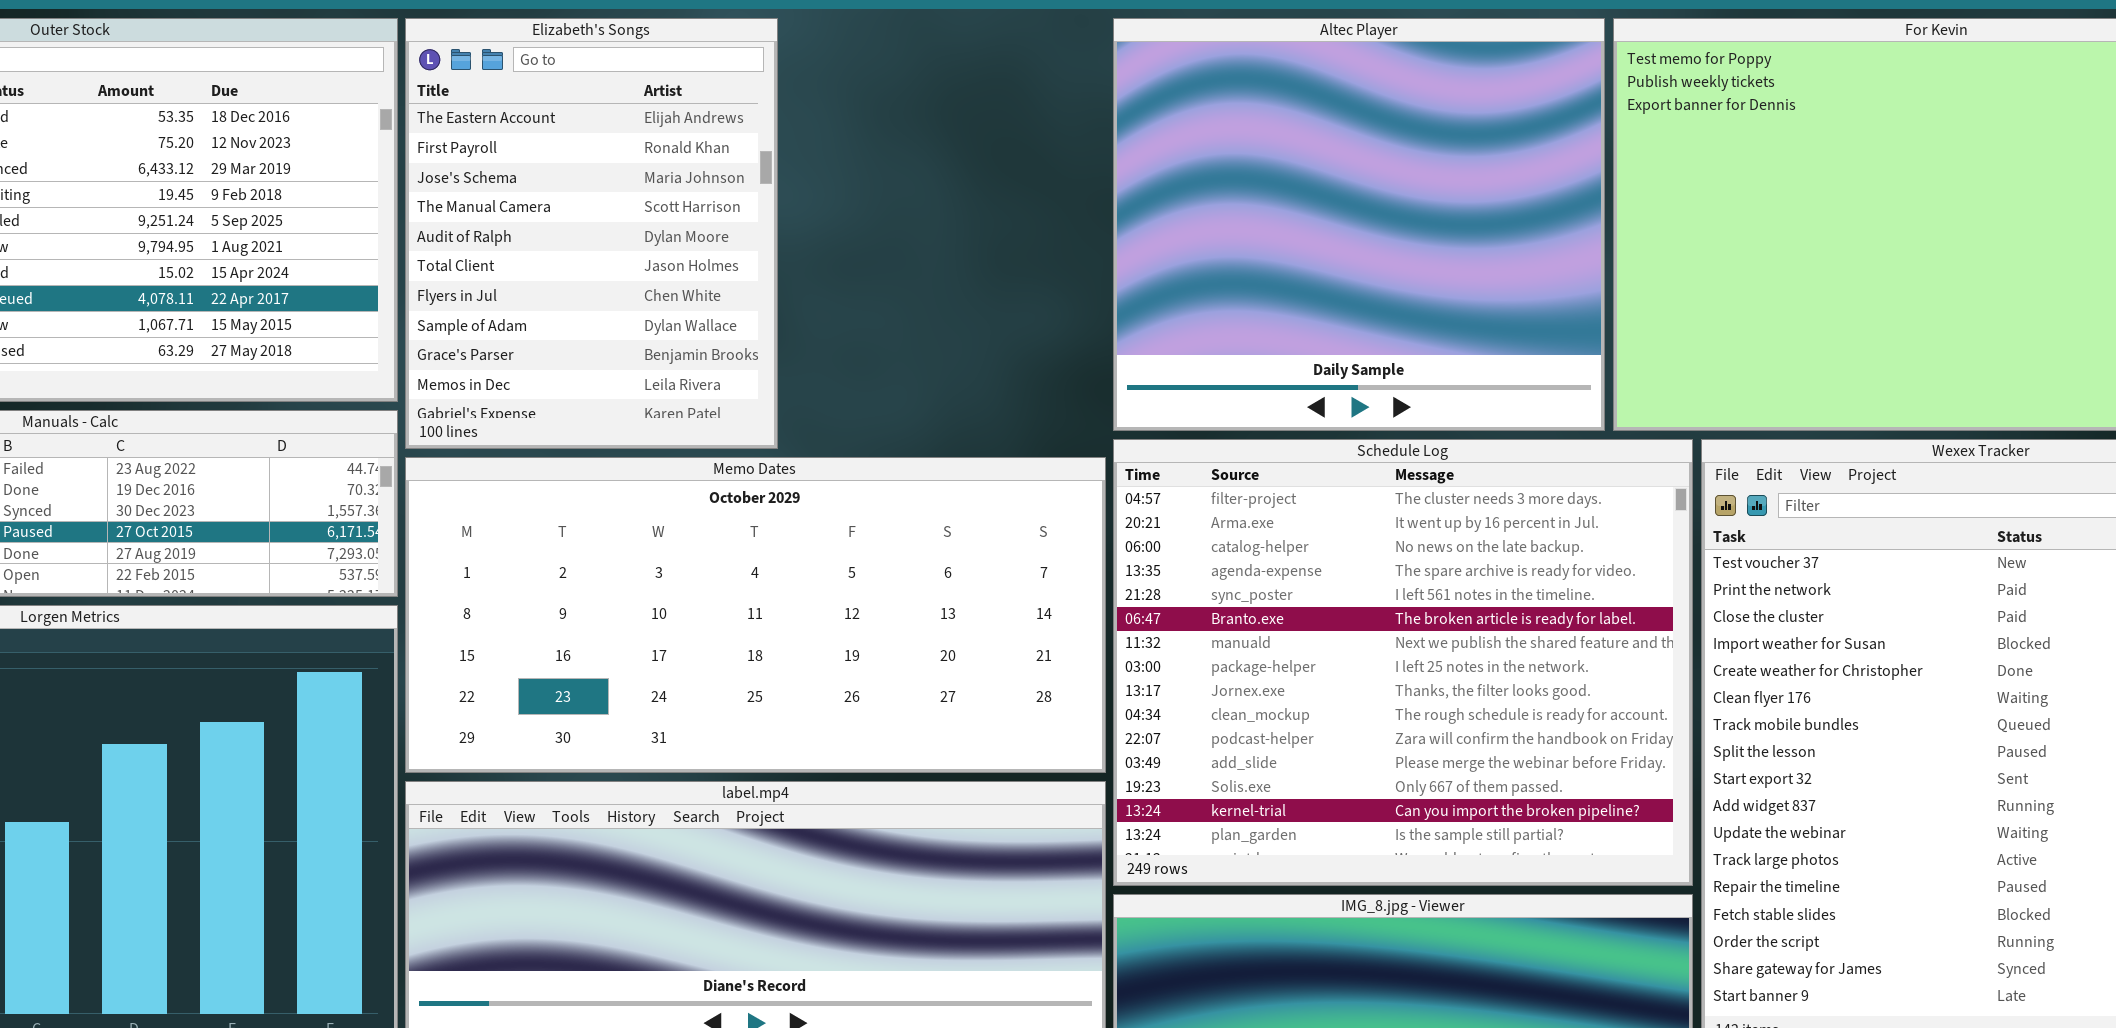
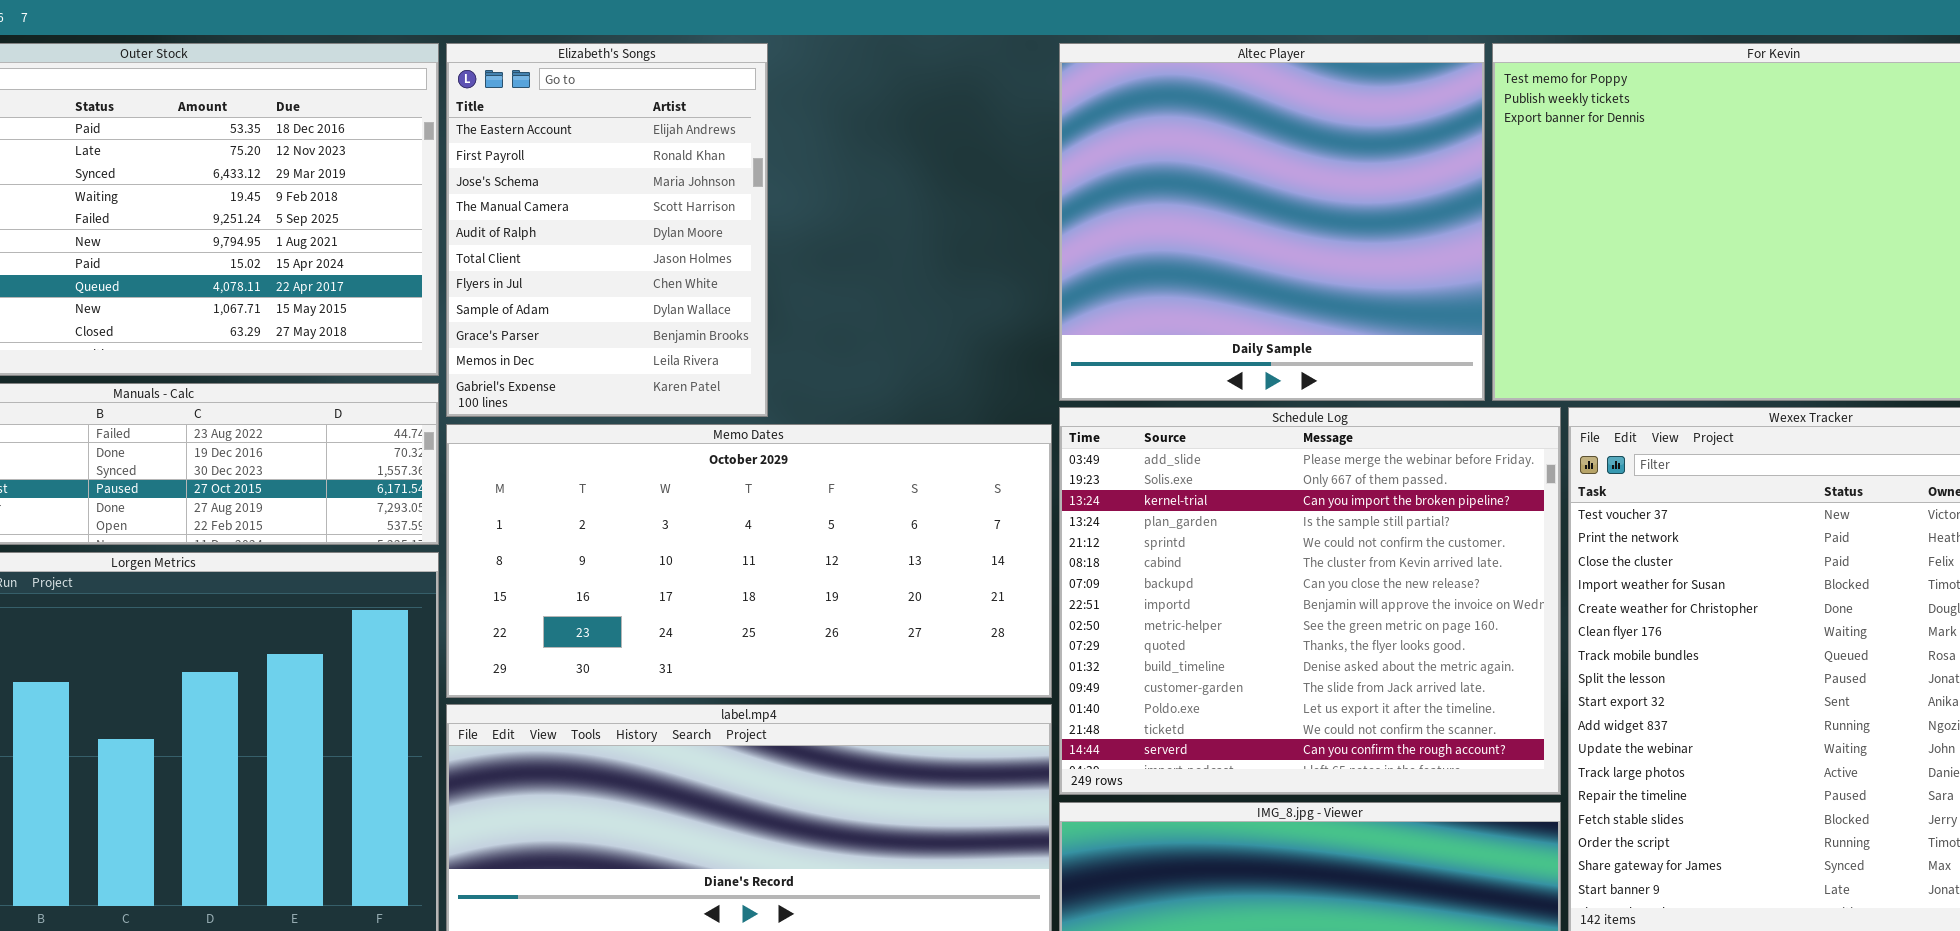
Schedule Log: [1113,439,1693,886] -> [1059,407,1561,795], scrolled down 11 rows

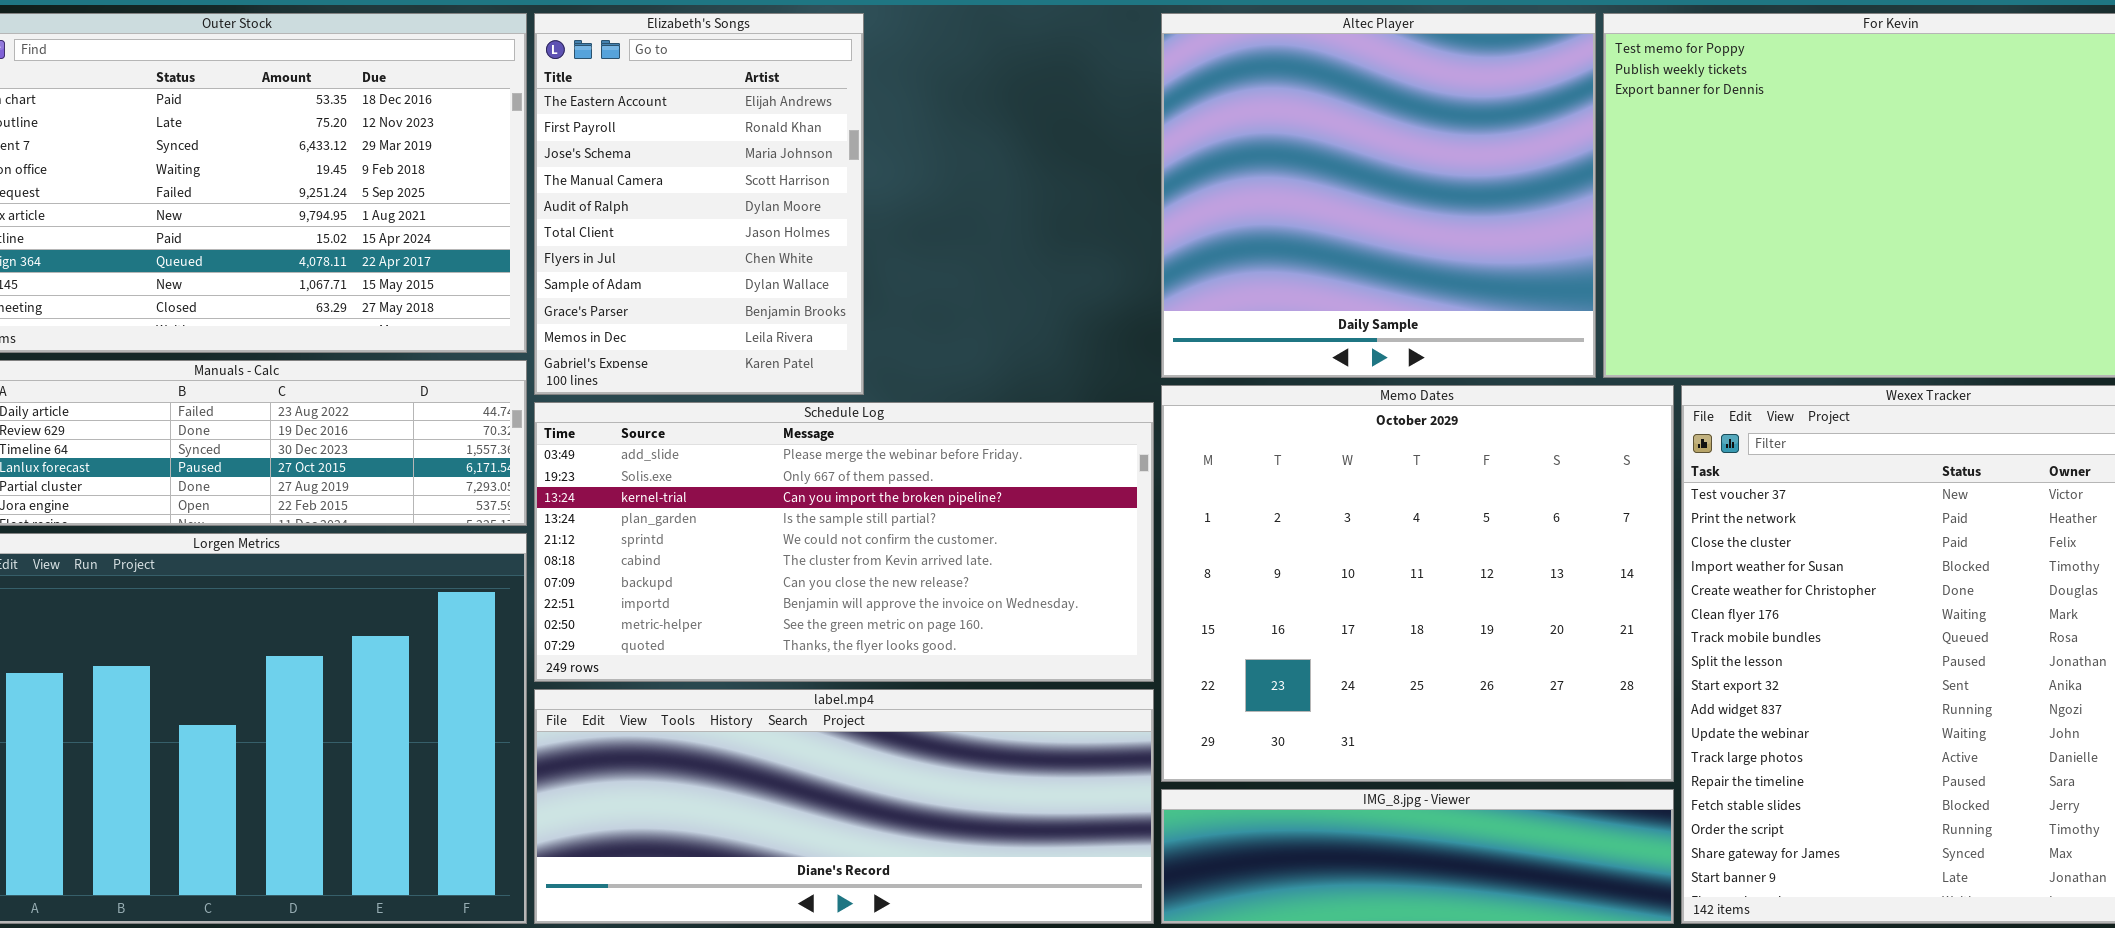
Schedule Log: [1059,407,1561,795] -> [534,402,1154,682], moved, resized
Memo Dates: [446,424,1052,698] -> [1161,385,1674,782], moved, resized

